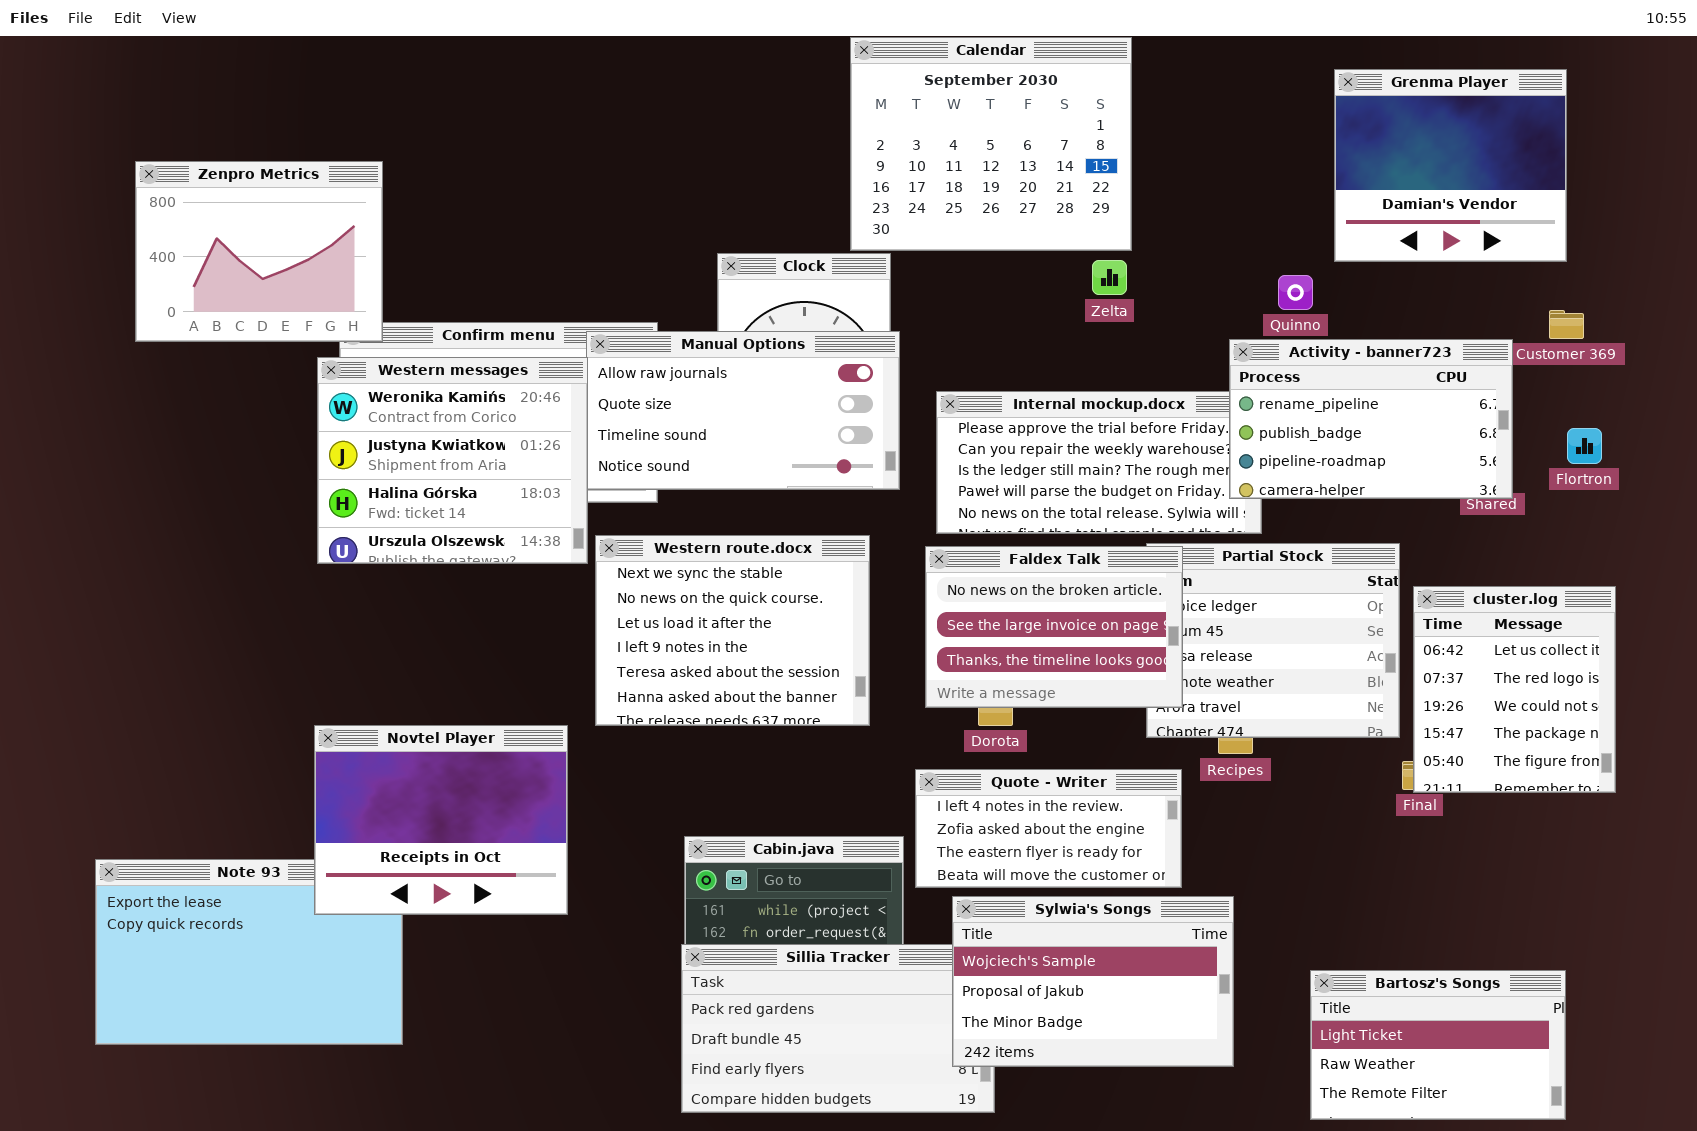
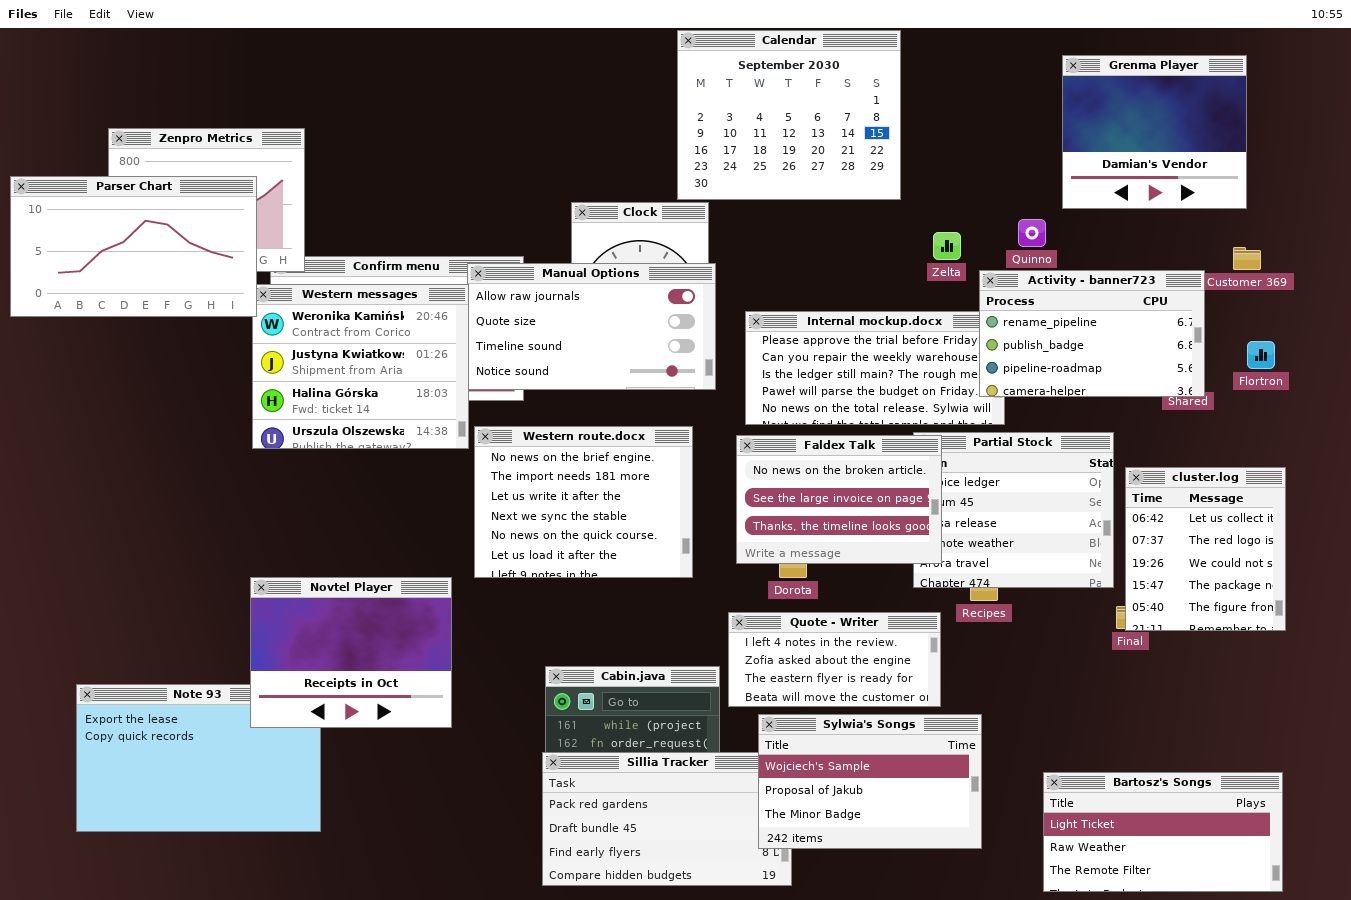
Parser Chart: none -> [10,176,257,317], opened
Zelta: [1092,260,1127,295] -> [933,232,961,260], moved
Western route.docx: [595,535,870,726] -> [474,426,693,578], scrolled up 3 rows
Bartosz's Songs: [1310,970,1566,1120] -> [1043,772,1283,892], resized

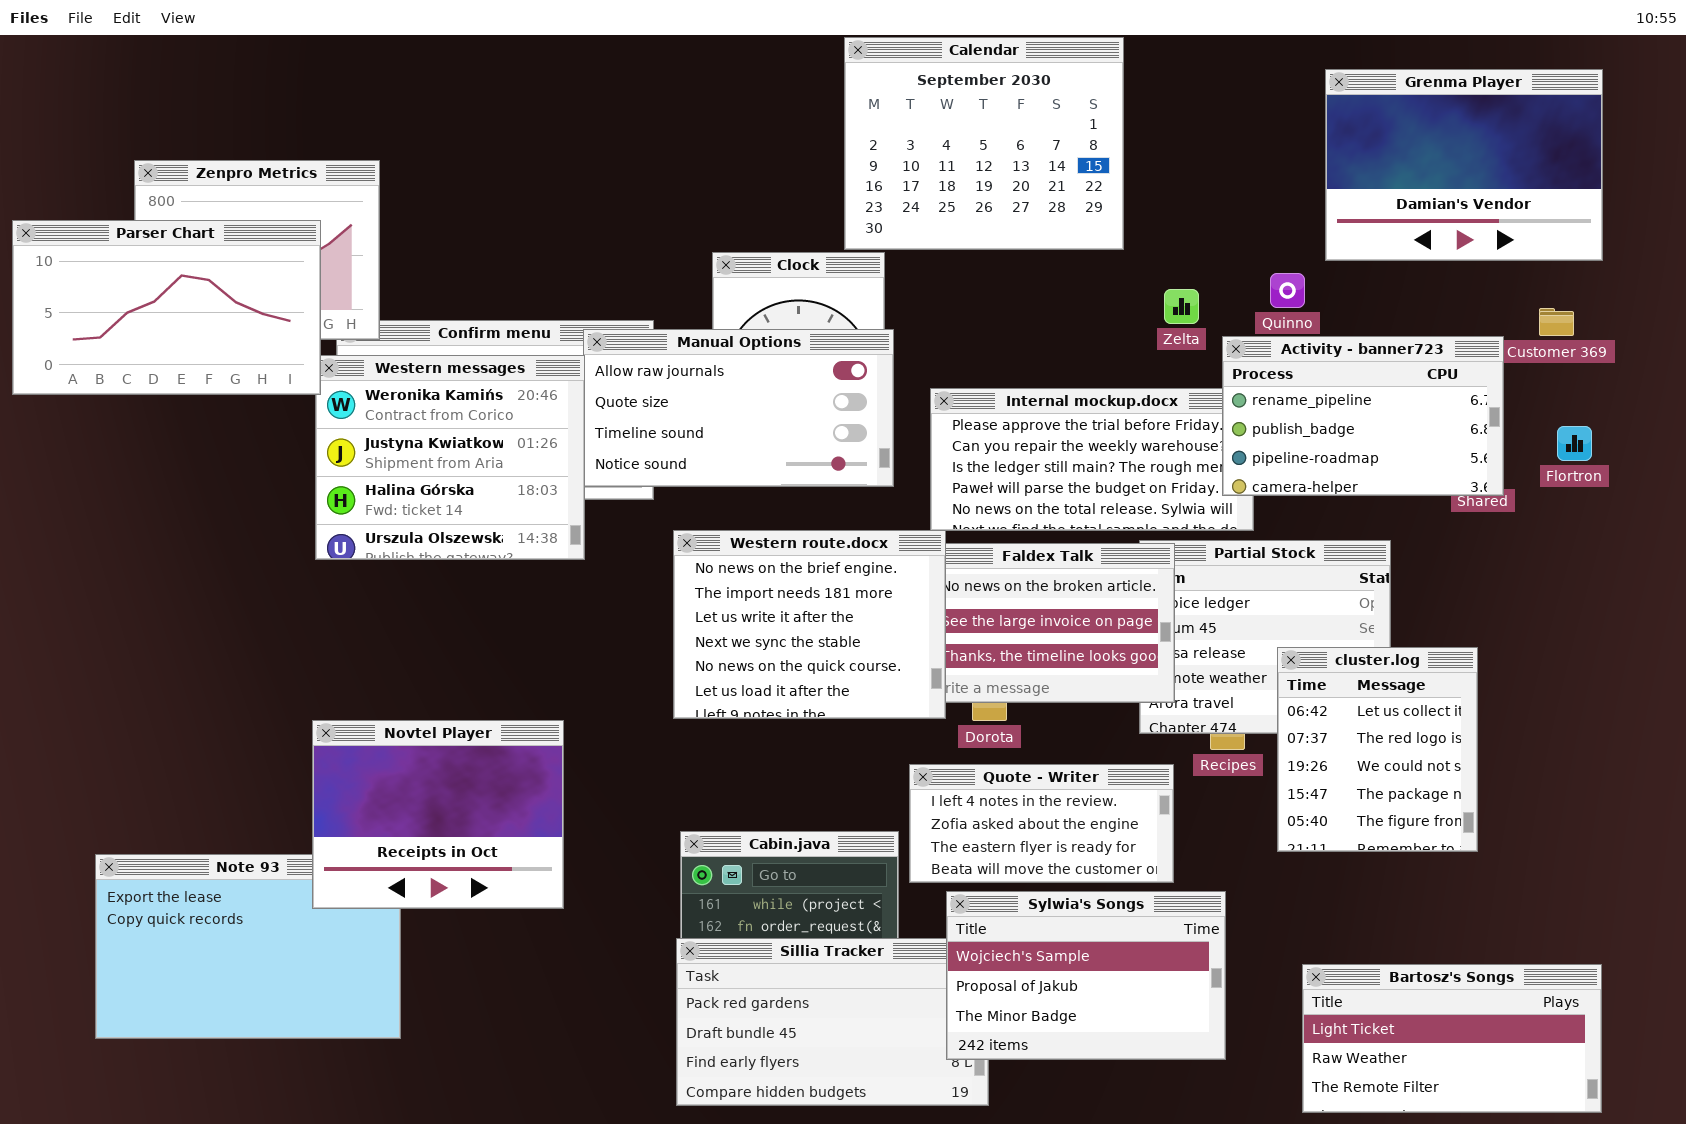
Grenma Player: [1062,55,1247,209] -> [1325,69,1603,261], resized
Western route.docx: [474,426,693,578] -> [673,530,946,719], moved
cluster.log: [1125,467,1286,631] -> [1277,647,1478,852], moved

